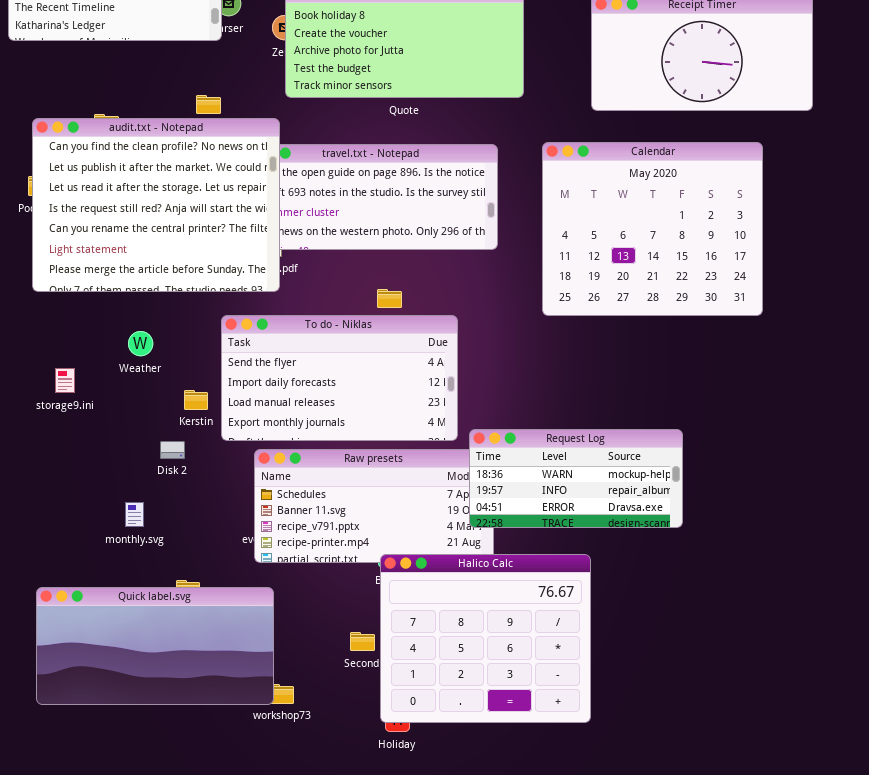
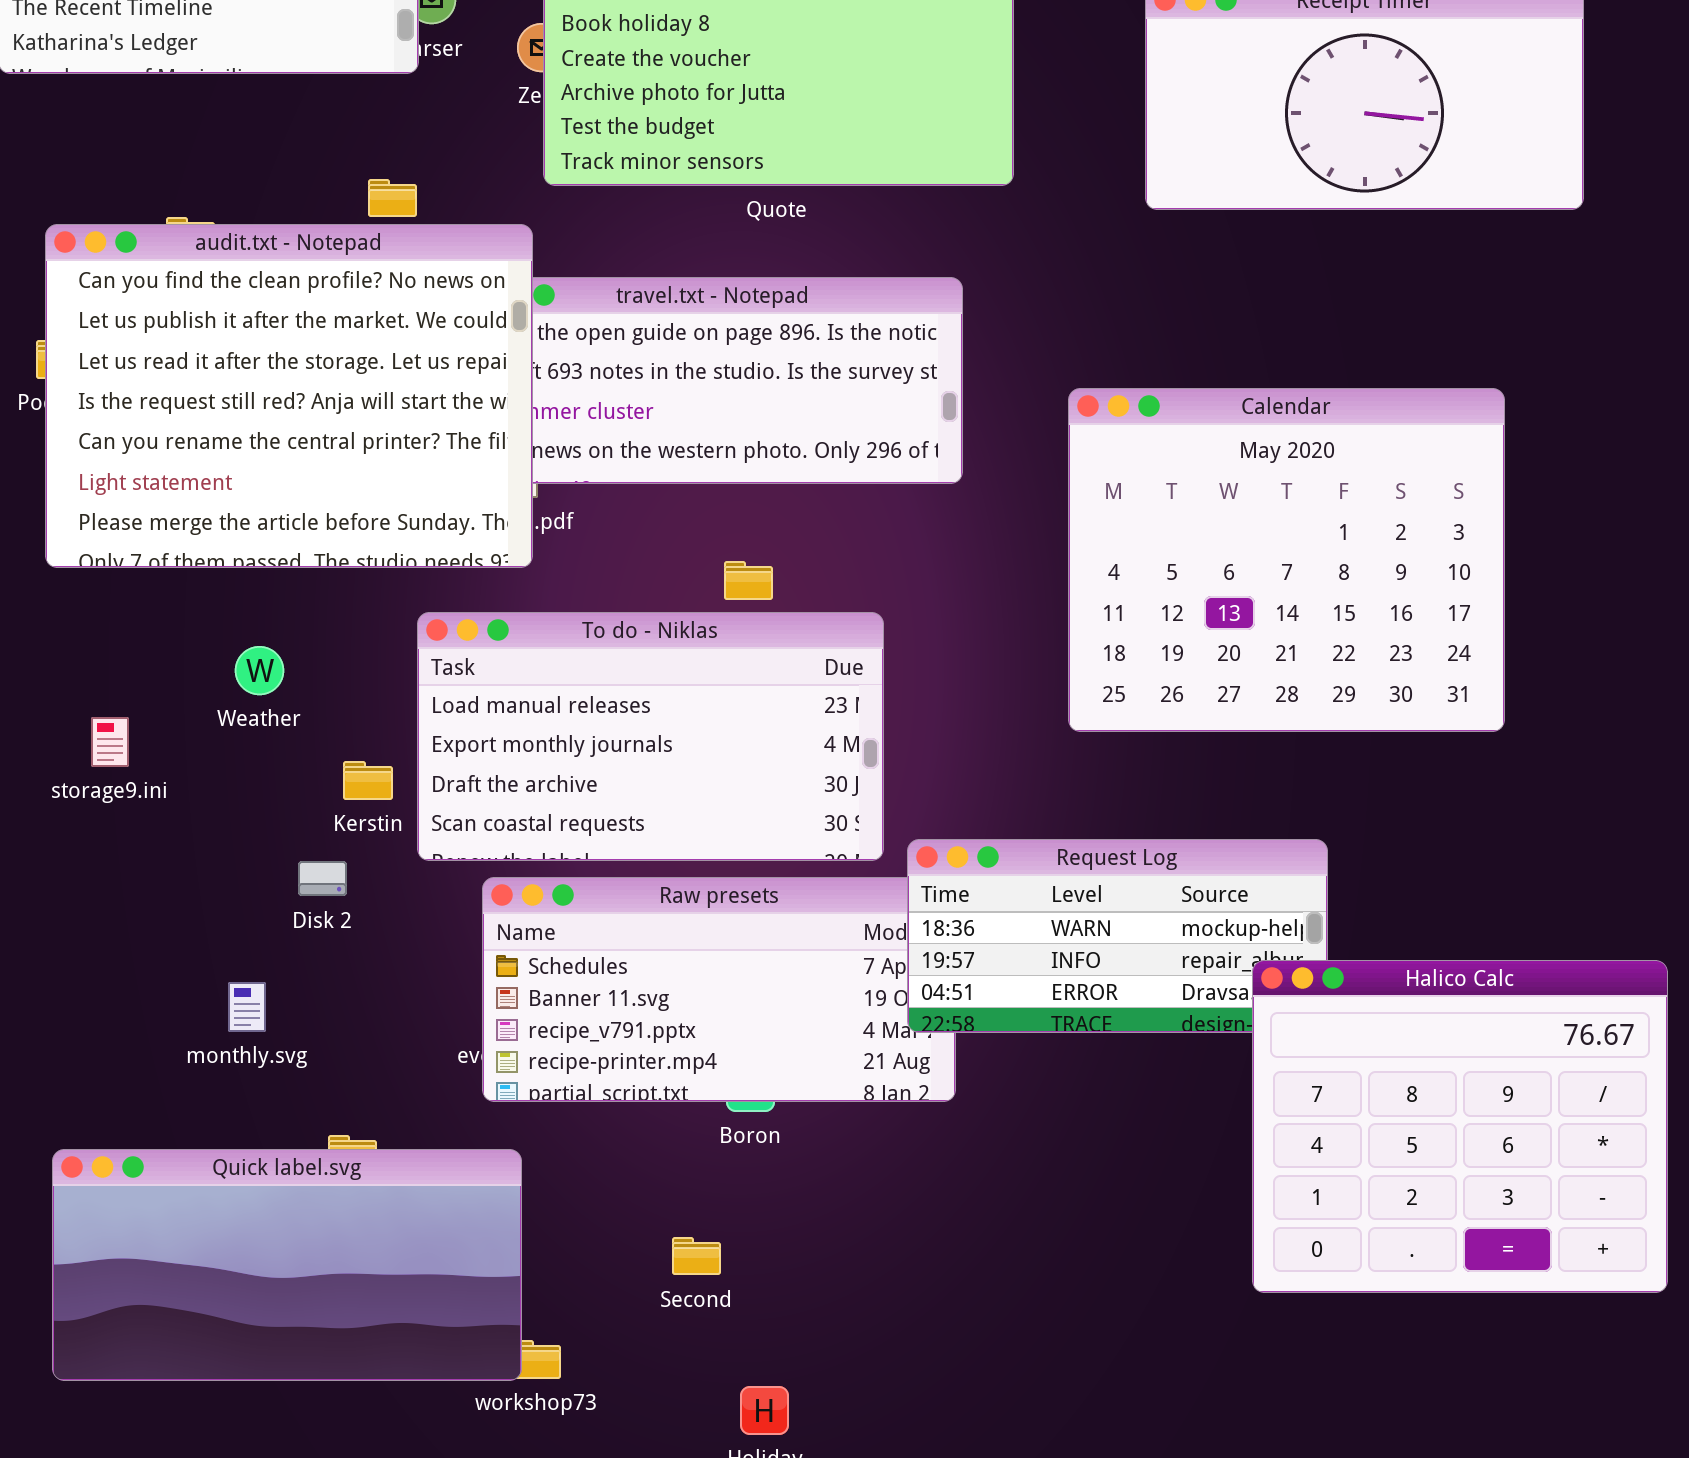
Calendar: [542,142,763,316] -> [1068,388,1505,732], moved
To do - Niklas: [221,315,458,441] -> [417,612,884,861], scrolled down 2 rows
Halico Calc: [380,554,591,723] -> [1252,960,1668,1293], moved

